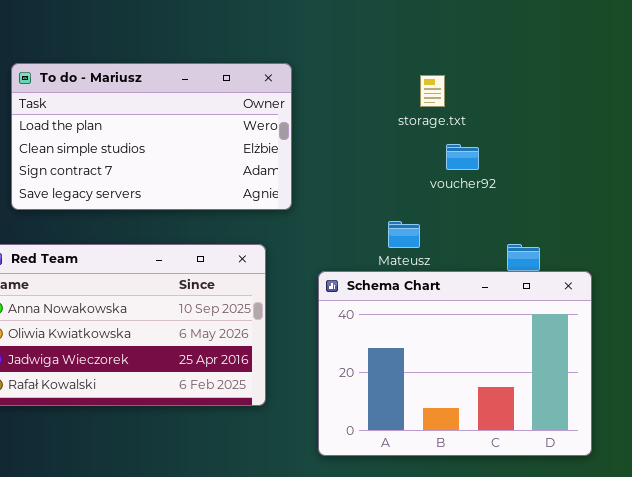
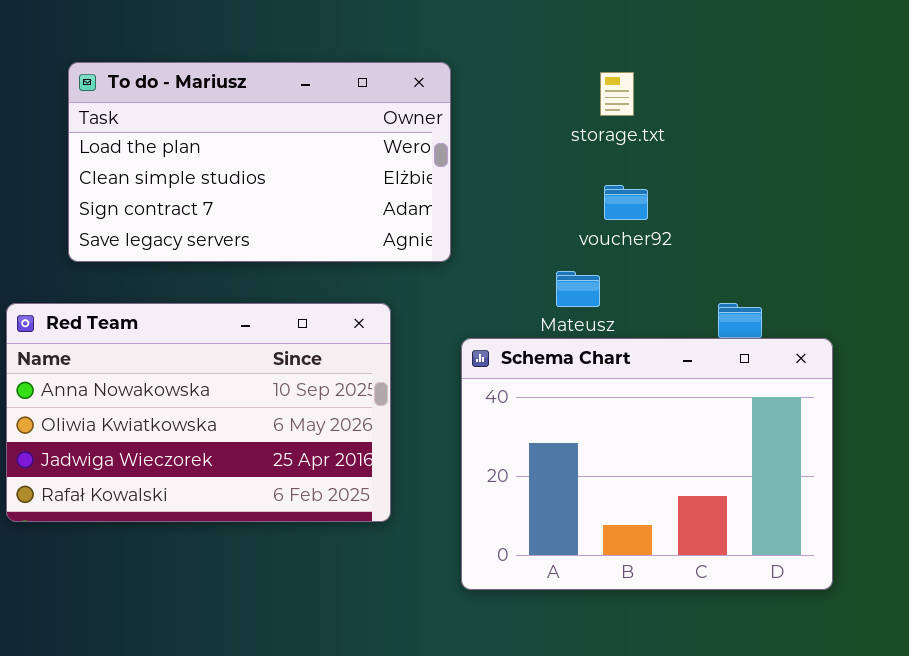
To do - Mariusz: [11,63,292,210] -> [68,62,451,262], moved
voucher92: [446,144,479,170] -> [604,185,648,220], moved

